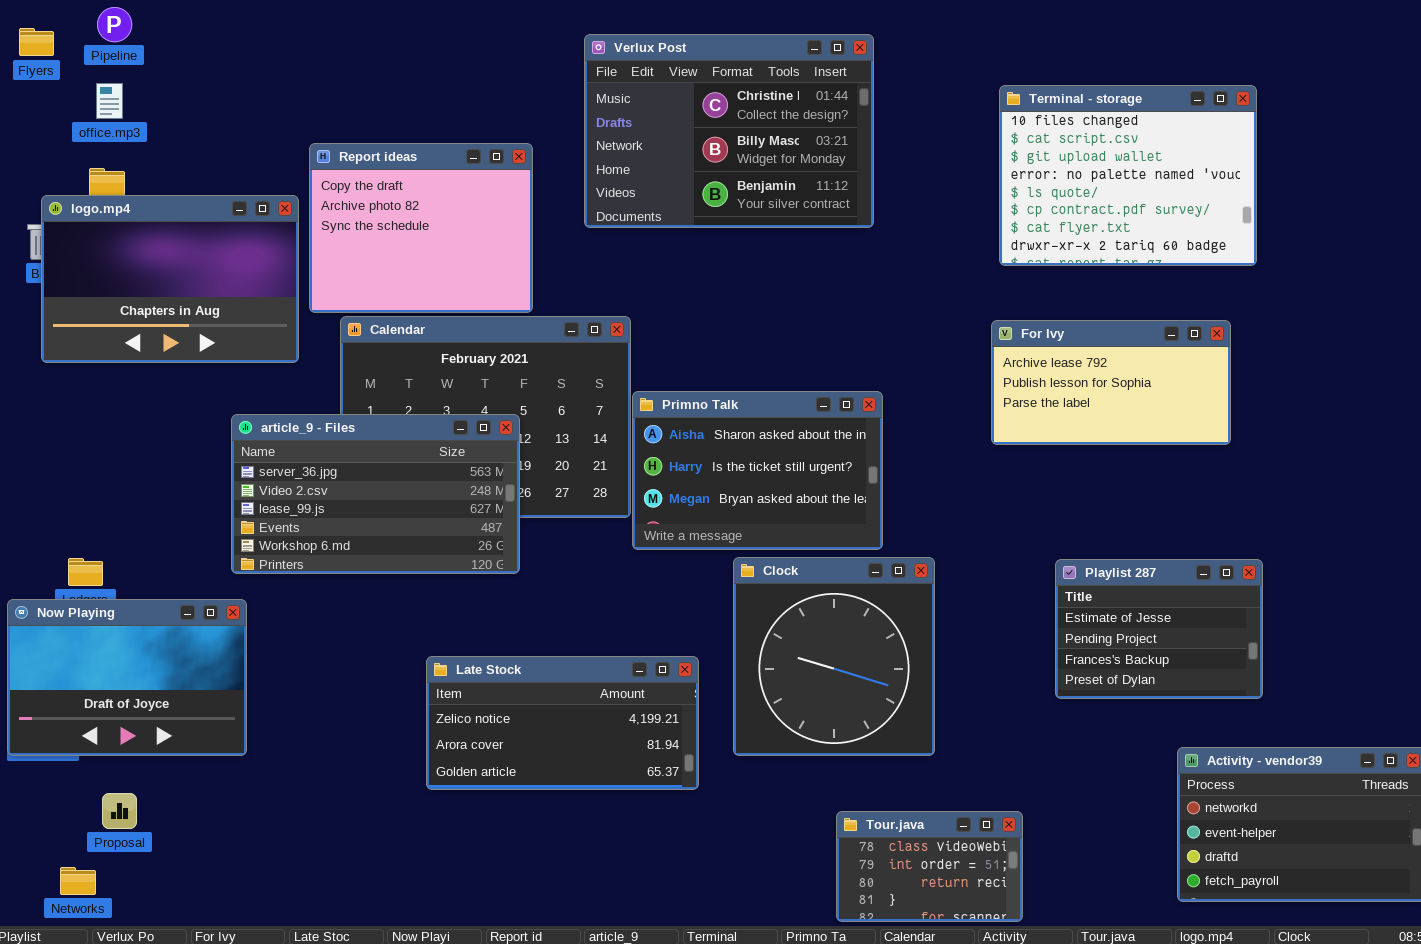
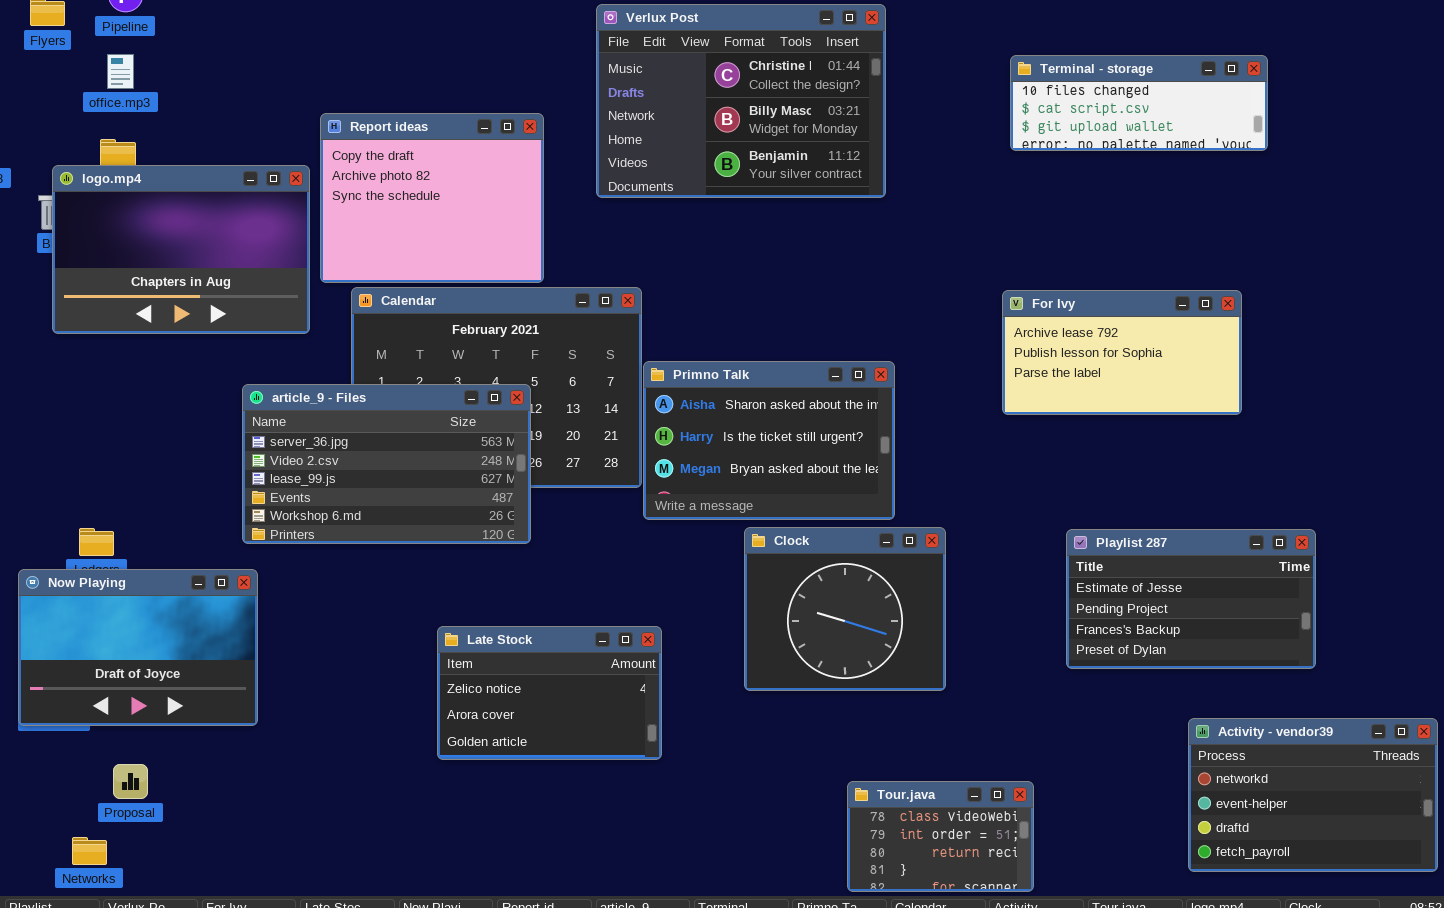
Terminal - storage: [999,85,1257,266] -> [1010,55,1268,151], resized
Clock: [733,557,935,756] -> [744,527,946,691], resized
Playlist 287: [1055,559,1263,699] -> [1066,529,1316,669], resized
Late Stock: [426,656,699,790] -> [437,626,662,760], resized

